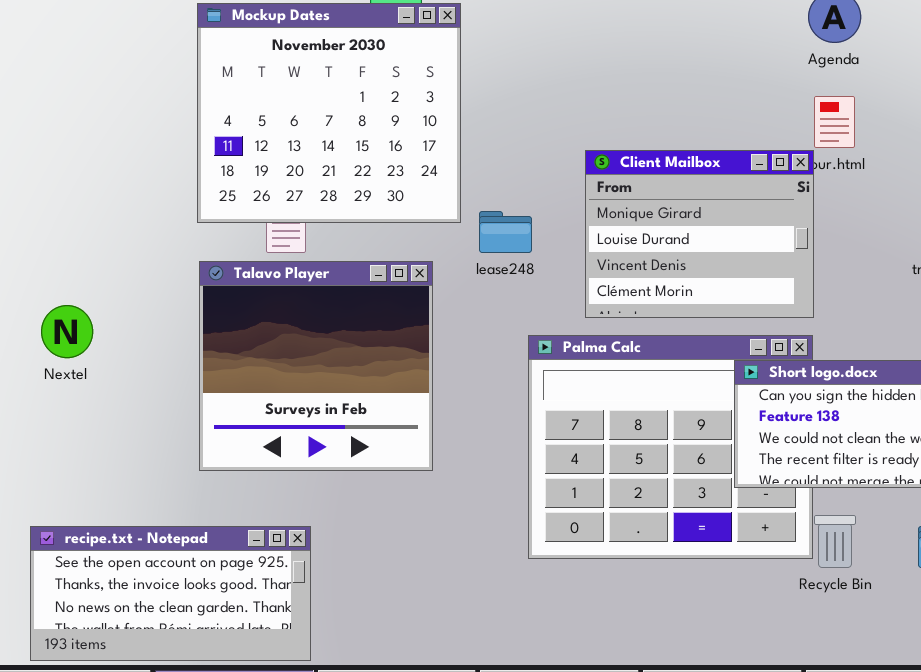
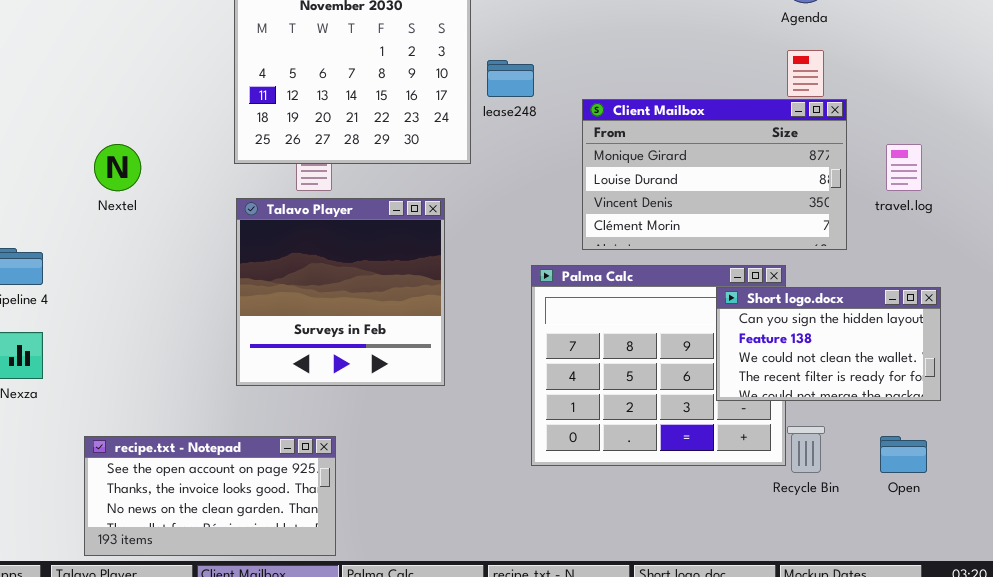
Client Mailbox: [585,150,814,318] -> [582,99,847,250], resized
lease248: [479,211,532,253] -> [487,60,534,97], moved
Nextel: [41,305,93,358] -> [94,144,141,191], moved

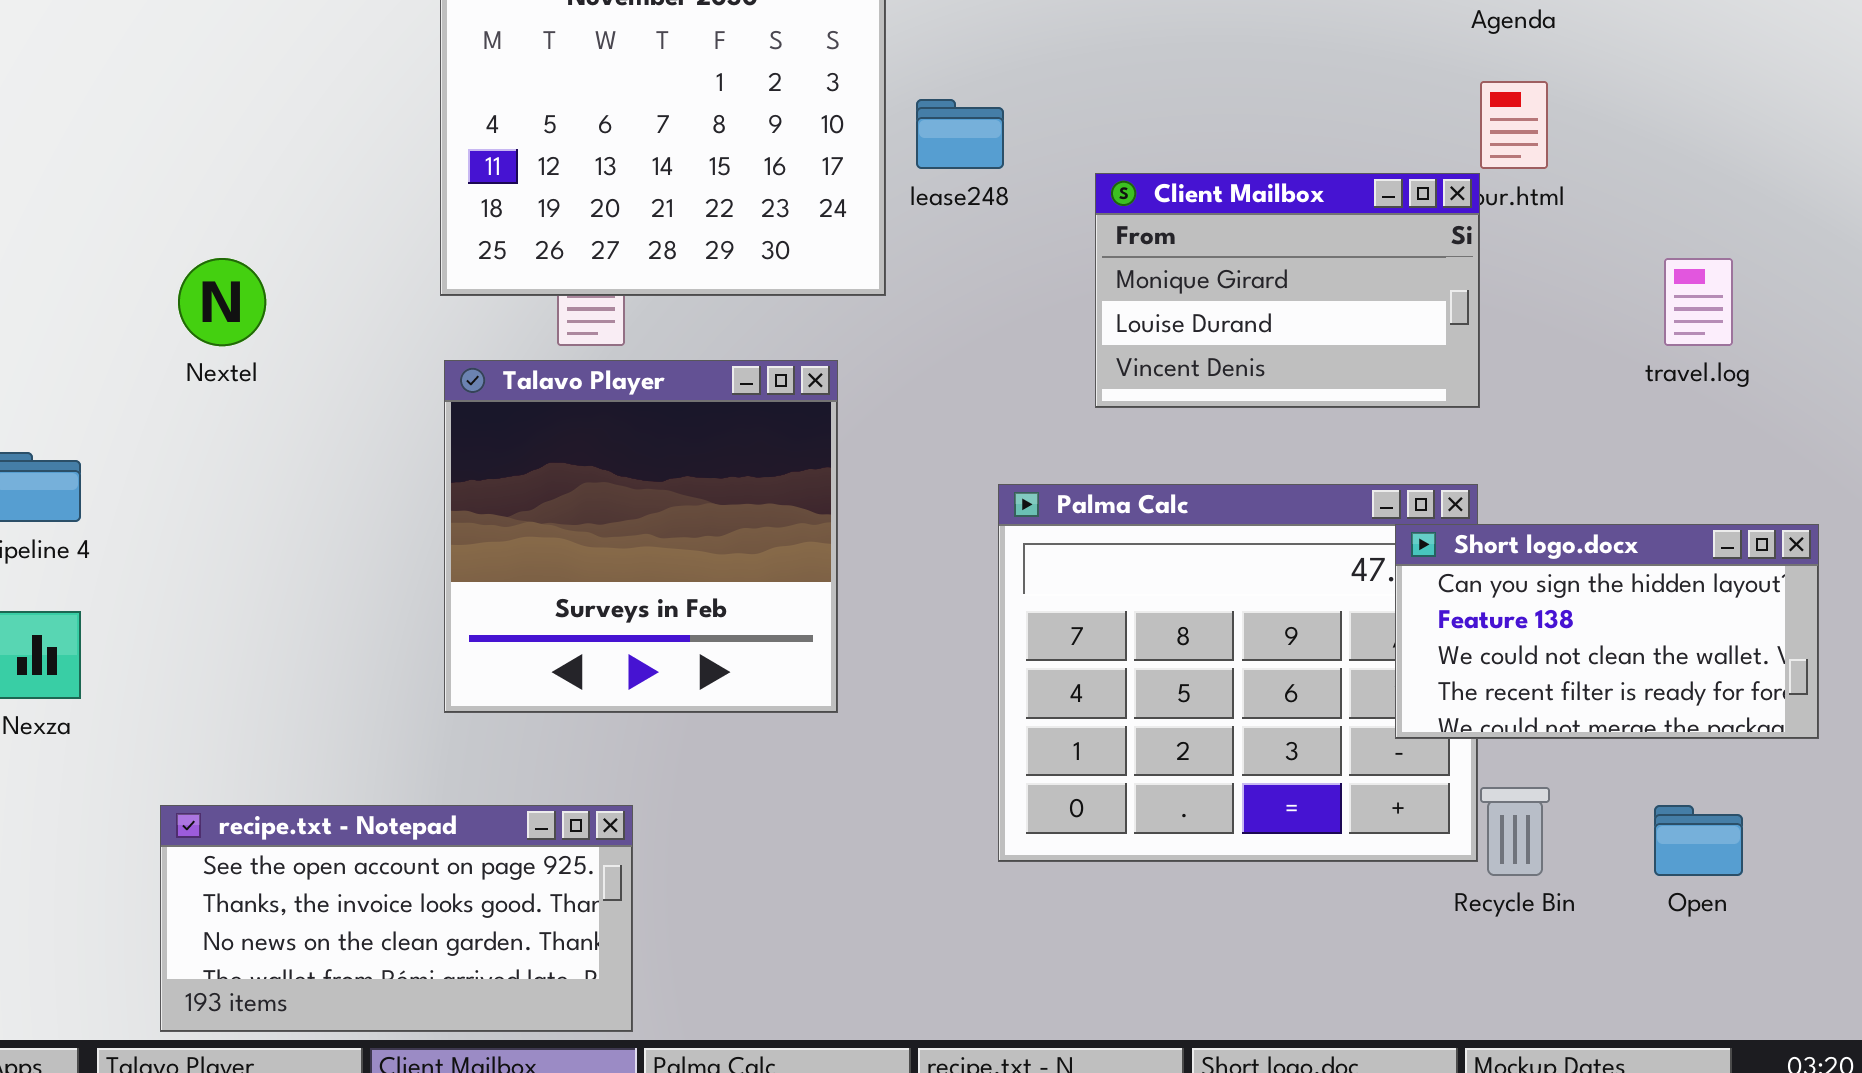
Client Mailbox: [582,99,847,250] -> [1095,173,1480,408], resized
Short logo.docx: [716,287,941,401] -> [1395,524,1819,739], moved

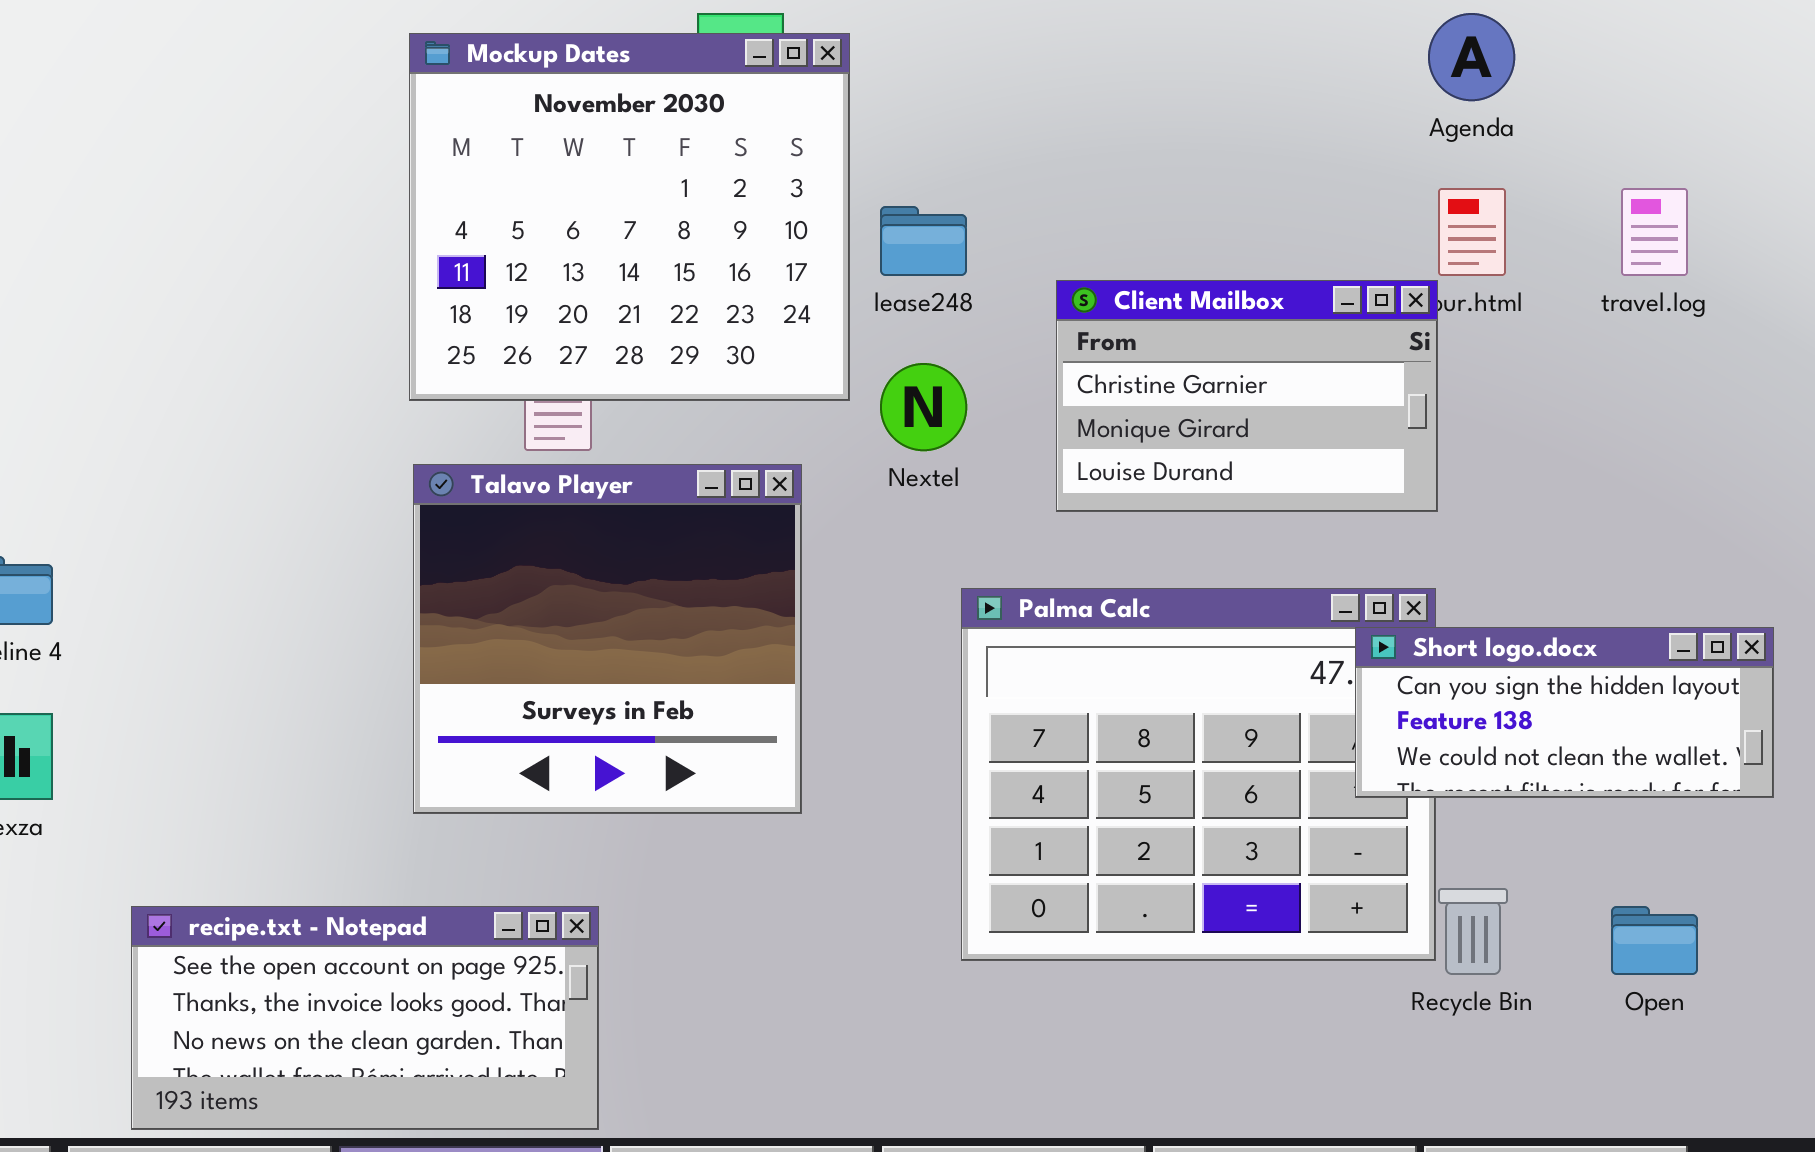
Client Mailbox: [1095,173,1480,408] -> [1056,280,1438,512], scrolled up 1 row
Nextel: [178,258,266,346] -> [880,363,967,451], moved
travel.log: [1664,258,1733,346] -> [1621,188,1688,276], moved
Short logo.docx: [1395,524,1819,739] -> [1355,627,1774,798], resized

